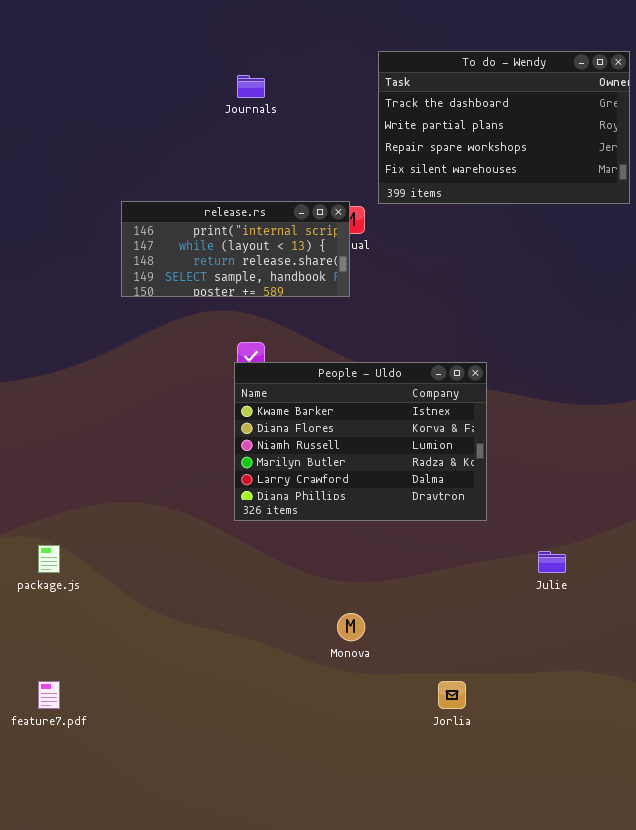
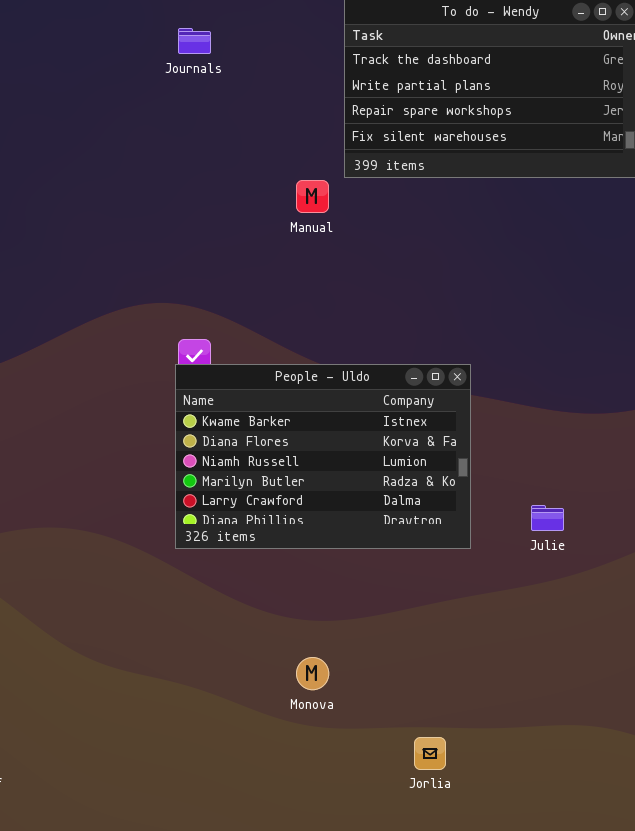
release.rs: [121,201,350,297] -> none, closed
Julie: [538,551,566,573] -> [531,505,564,531], moved

